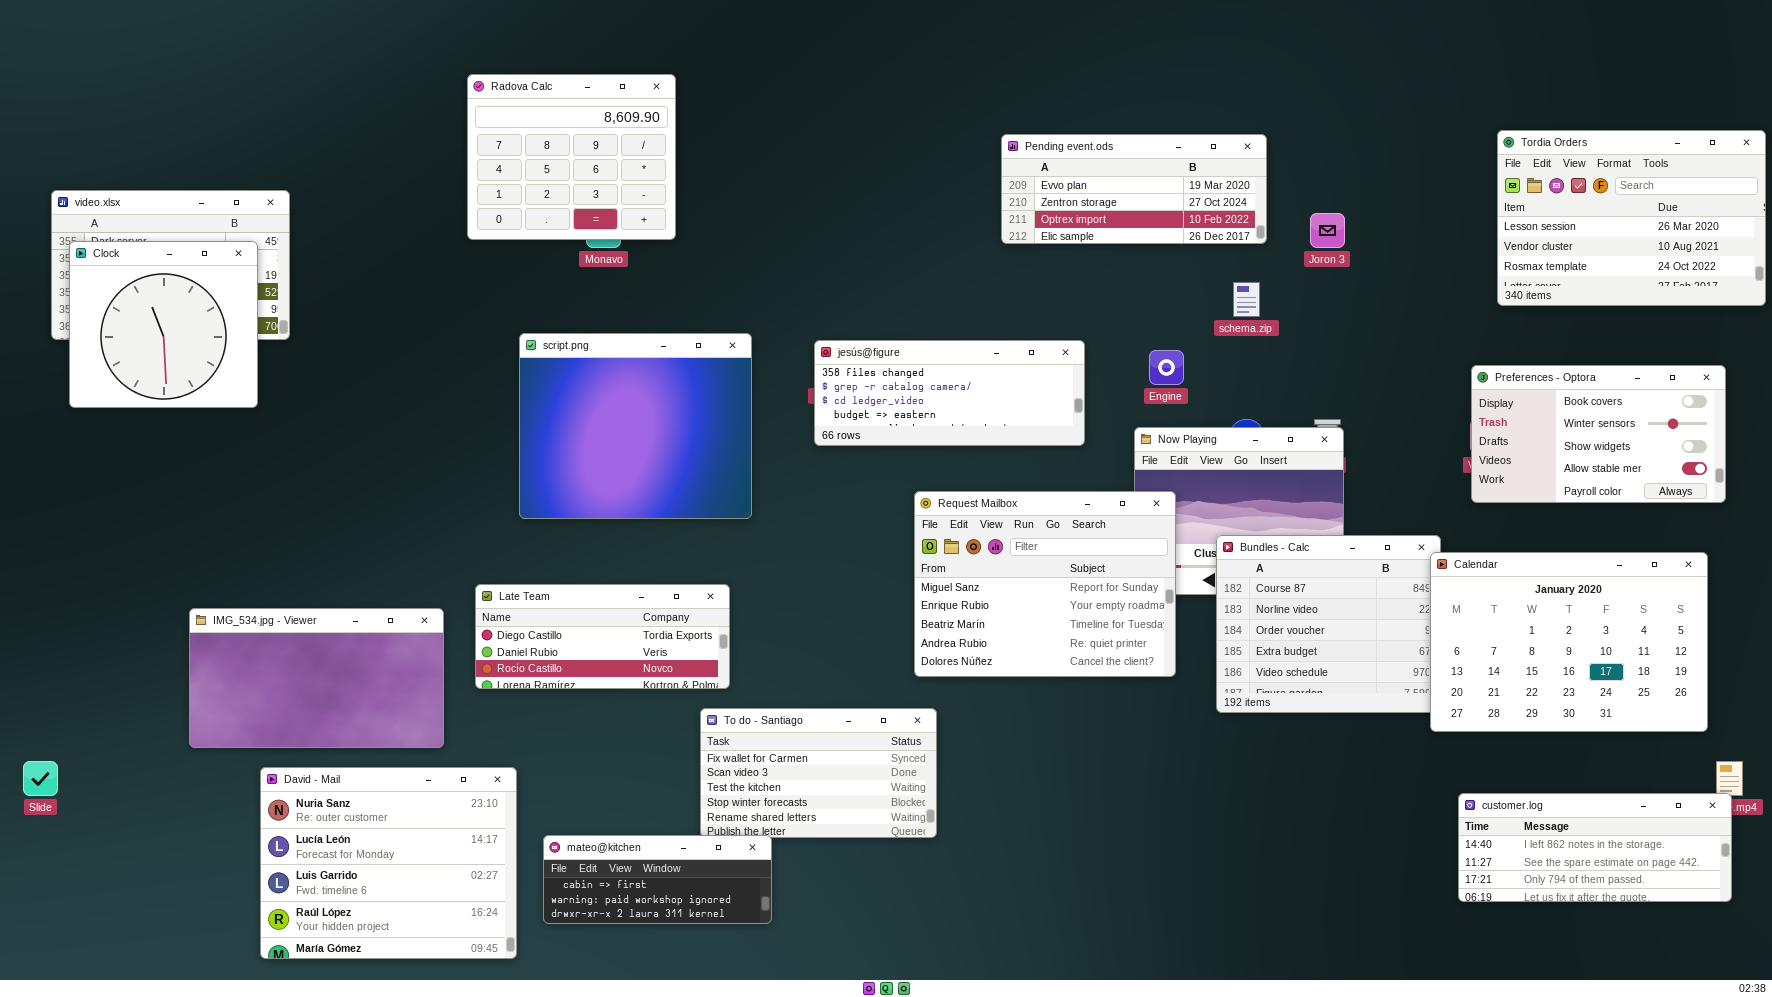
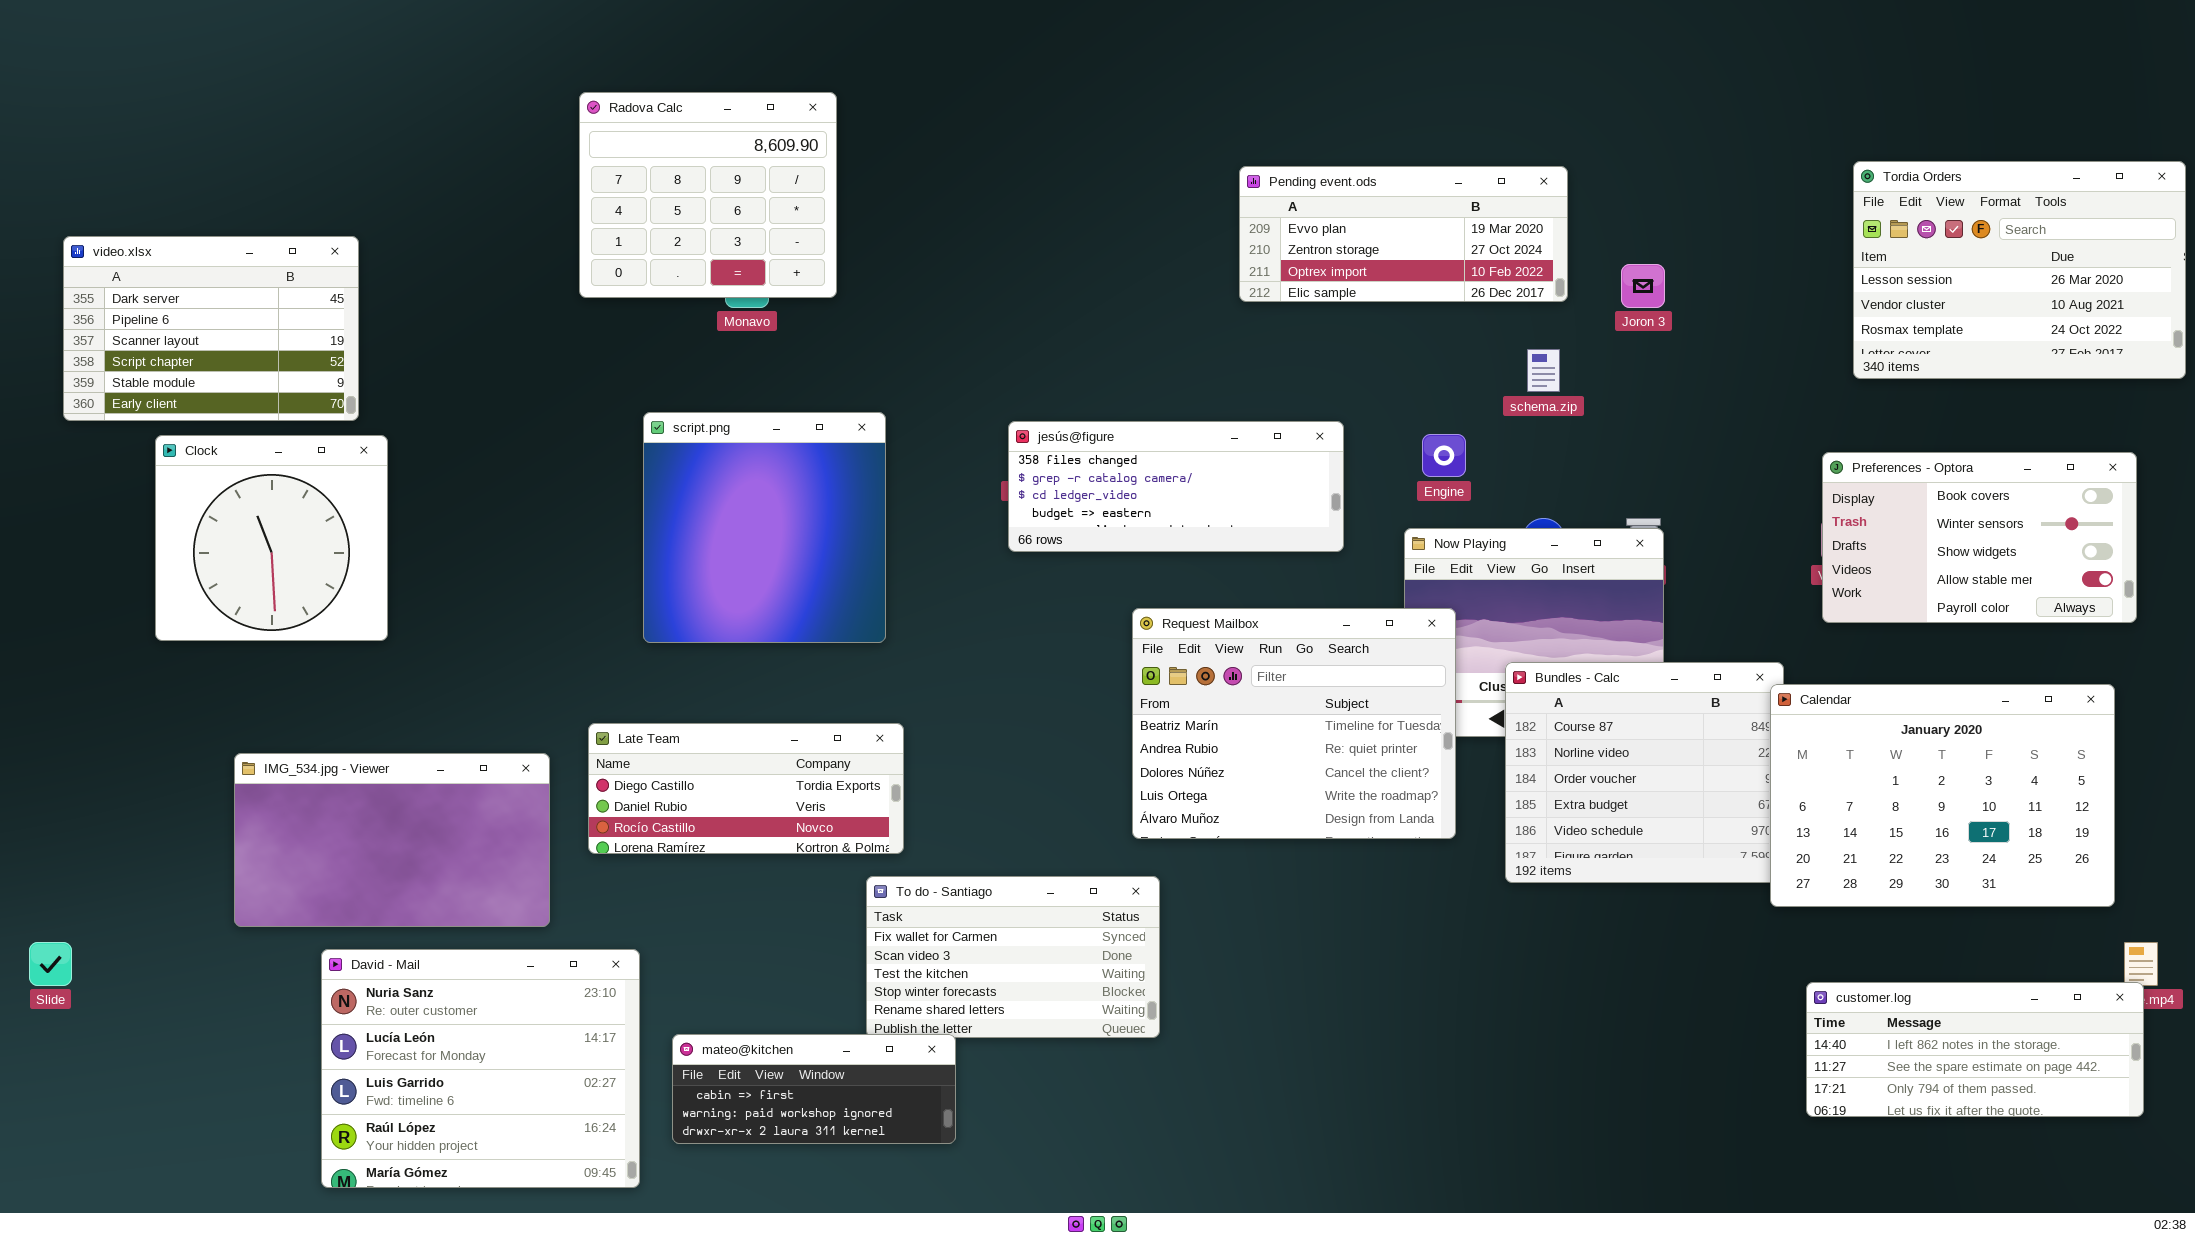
Clock: [69,241,258,408] -> [155,435,388,641], moved
script.png: [519,333,752,519] -> [643,412,886,643], resized
Request Mailbox: [914,491,1176,677] -> [1132,608,1456,839], scrolled down 2 rows

